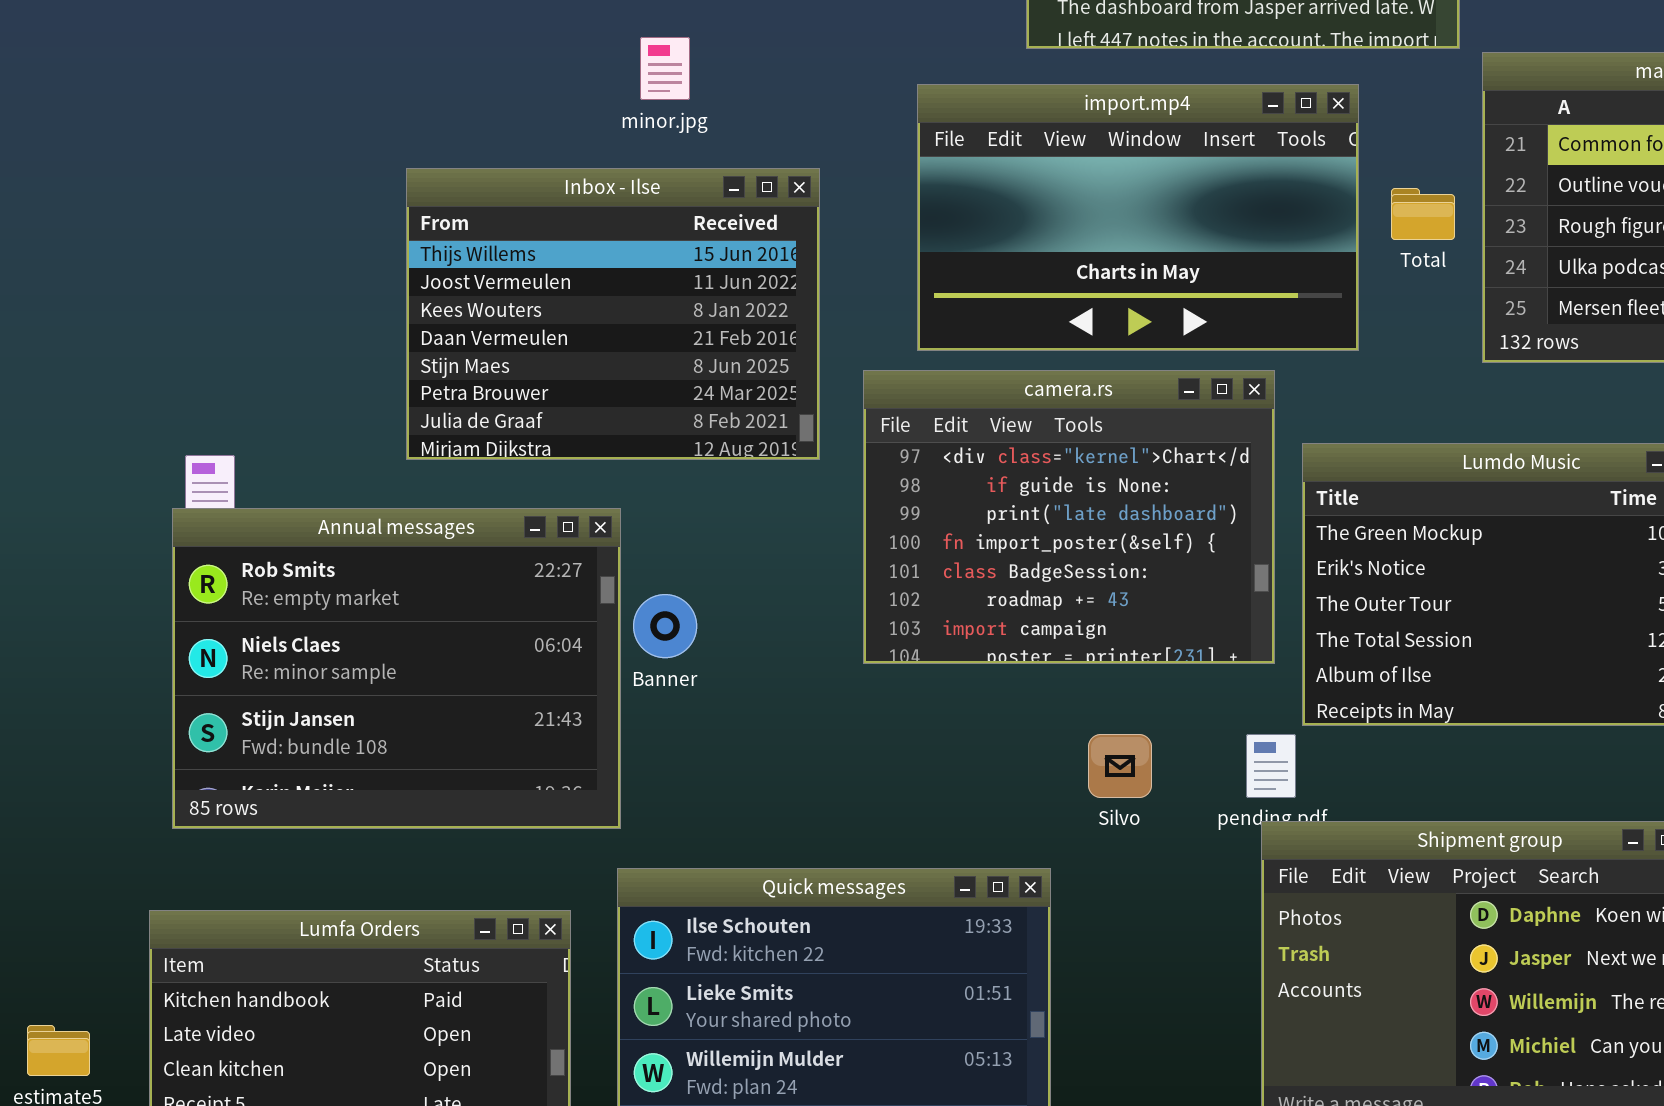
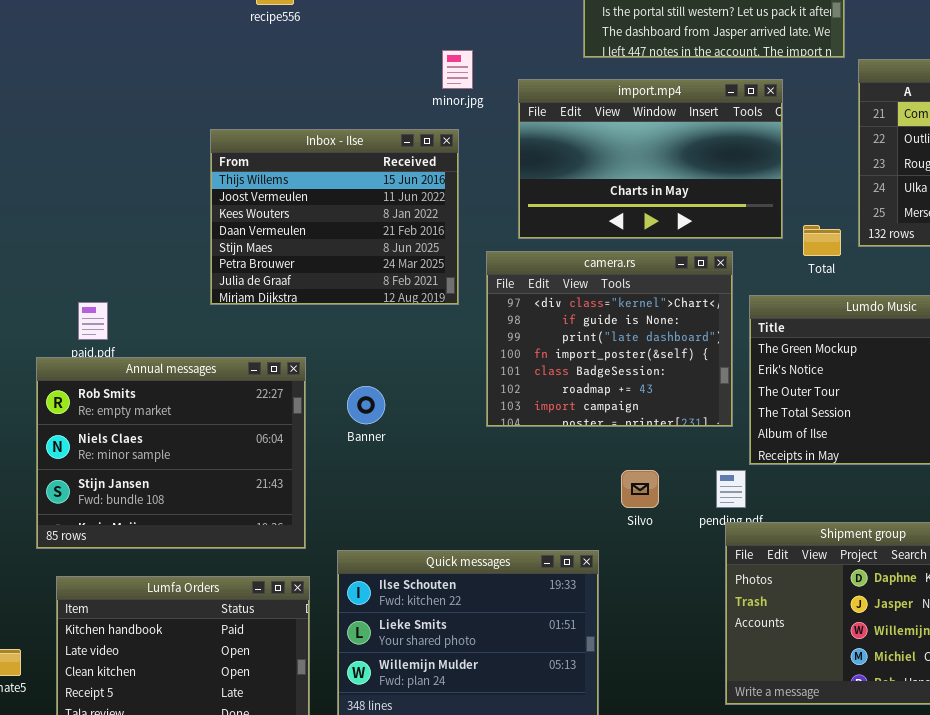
minor.jpg: [640,37,690,100] -> [442,50,473,89], moved
Total: [1391,188,1455,240] -> [803,225,841,256], moved
Annual messages: [172,508,621,829] -> [36,357,306,549], moved

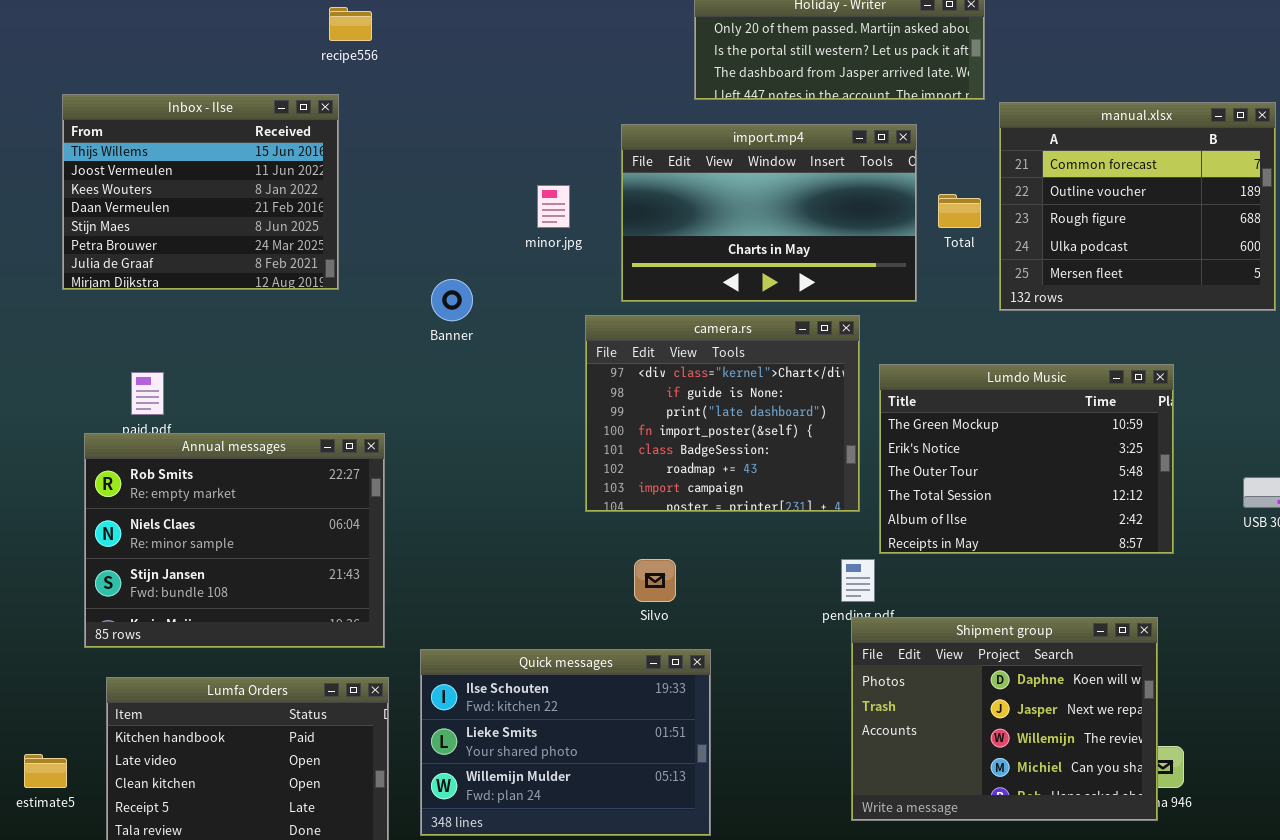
minor.jpg: [442,50,473,89] -> [537,185,570,228], moved
Inbox - Ilse: [210,129,459,305] -> [62,94,339,290], moved
Total: [803,225,841,256] -> [938,194,981,228], moved
Banner: [347,386,385,424] -> [431,279,473,321], moved
Silvo: [621,470,659,508] -> [634,559,676,602], moved

